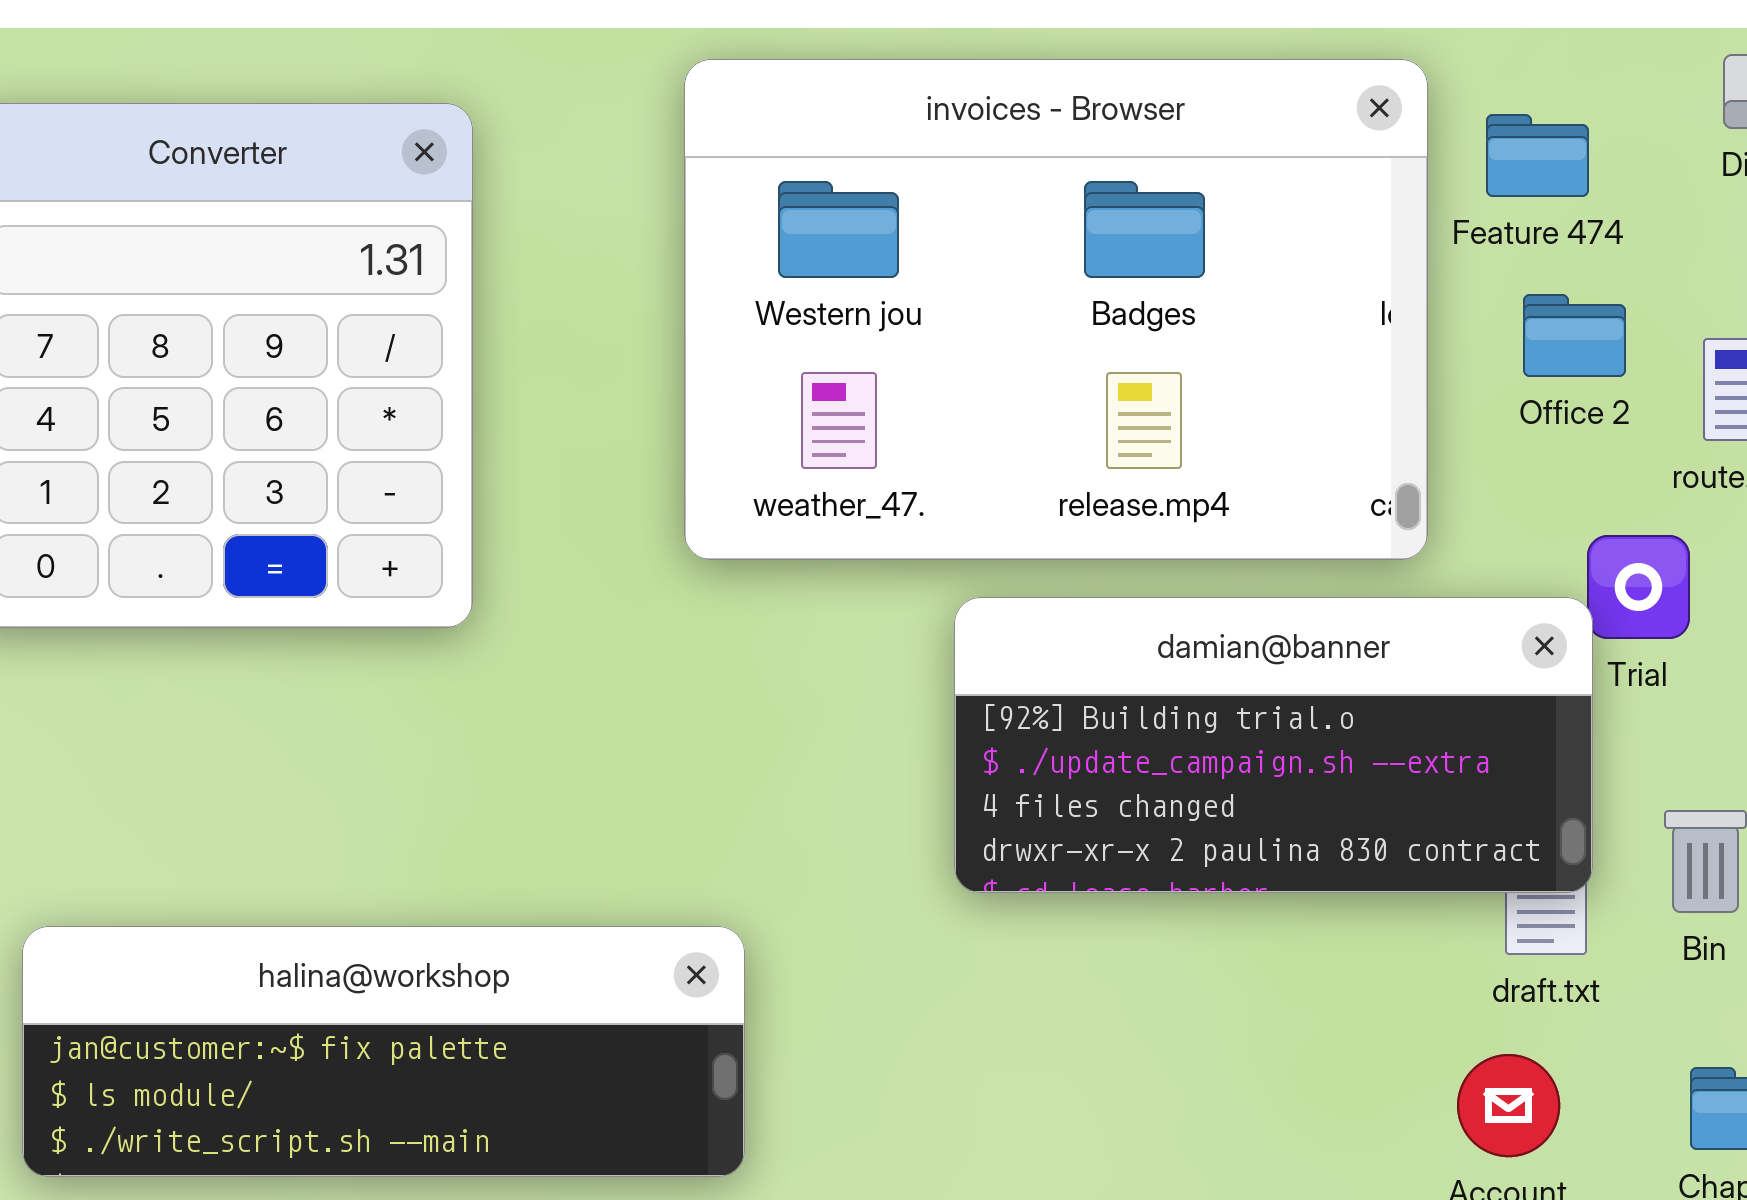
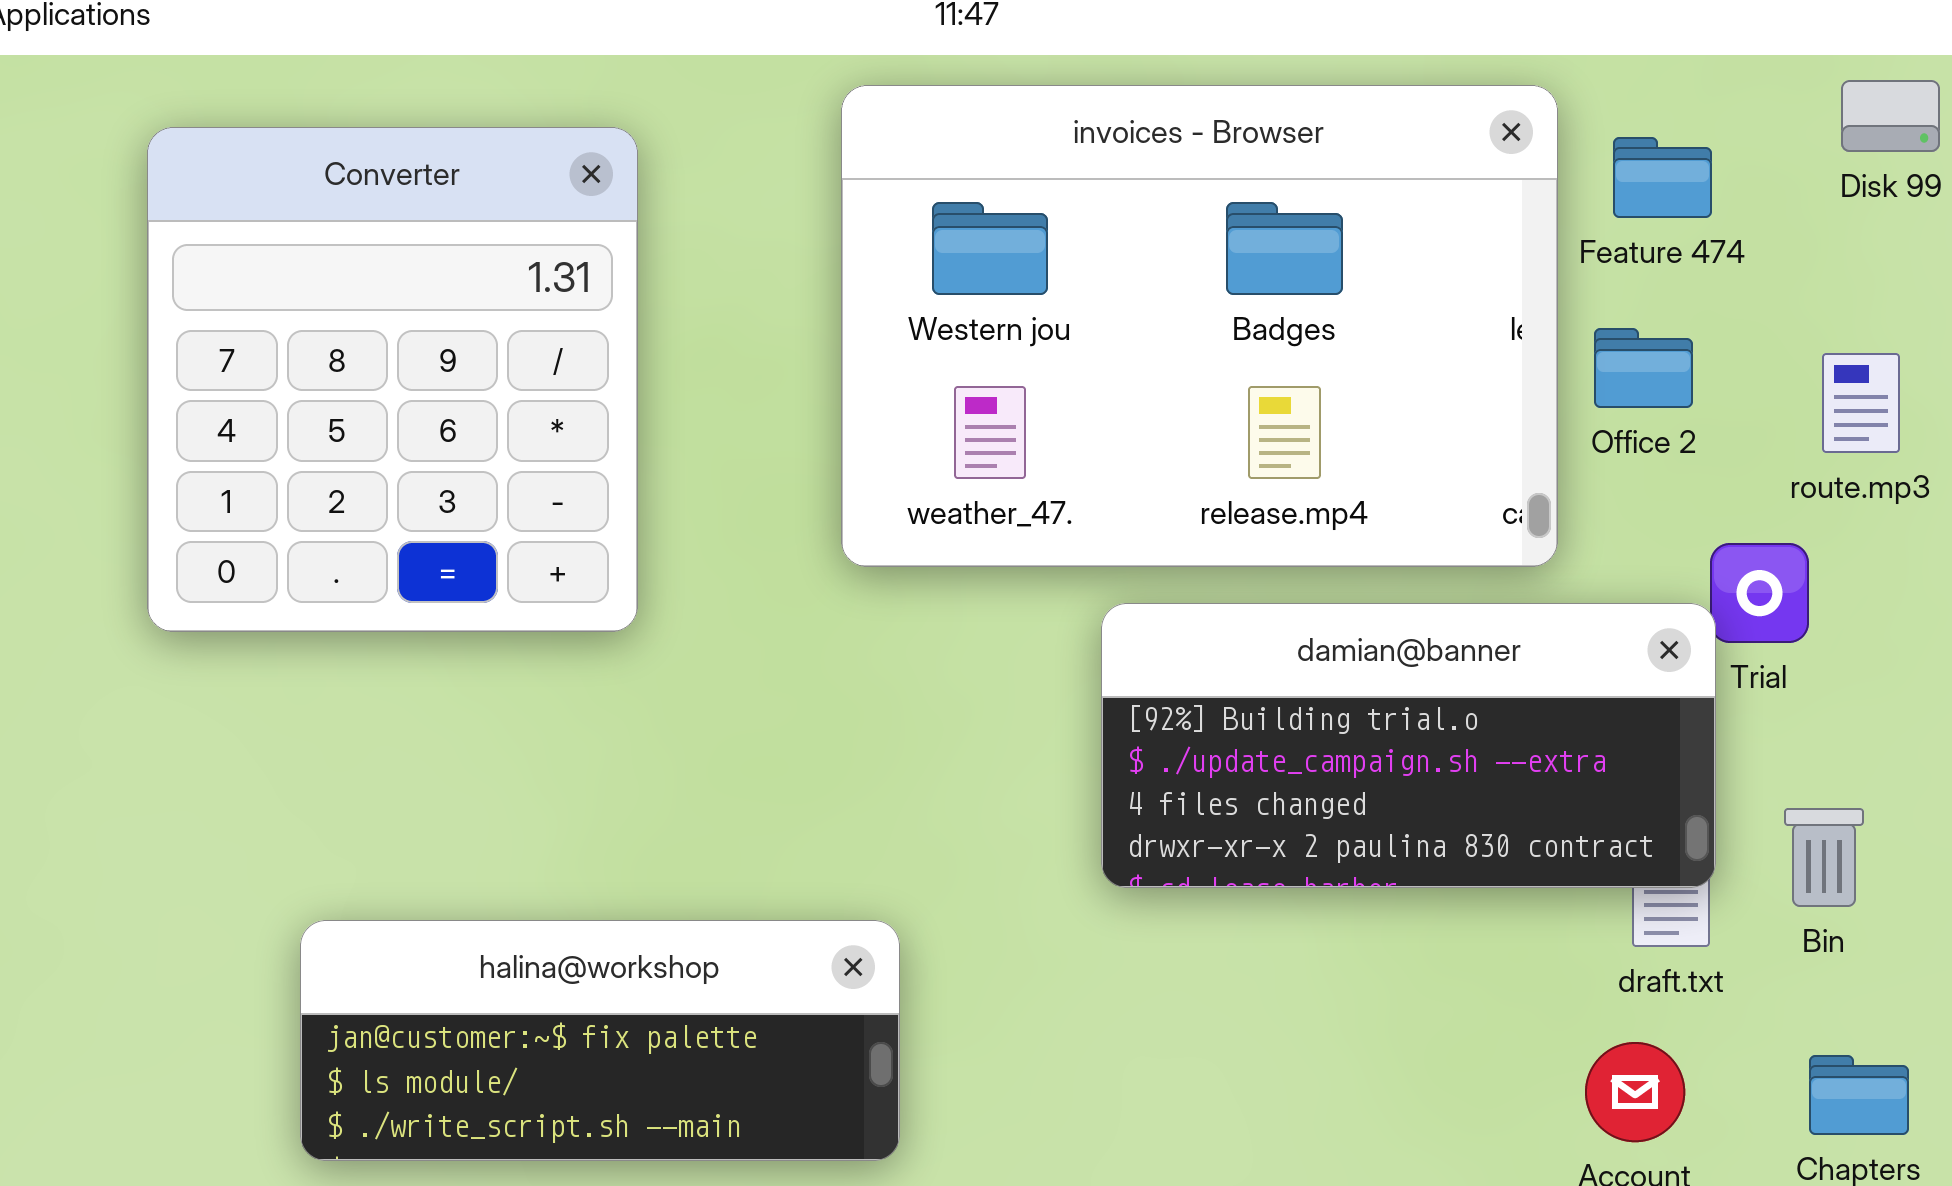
Office 2: [1523,294,1626,377] -> [1594,328,1693,408], moved
halina@workshop: [22,926,745,1177] -> [300,920,900,1161], resized

